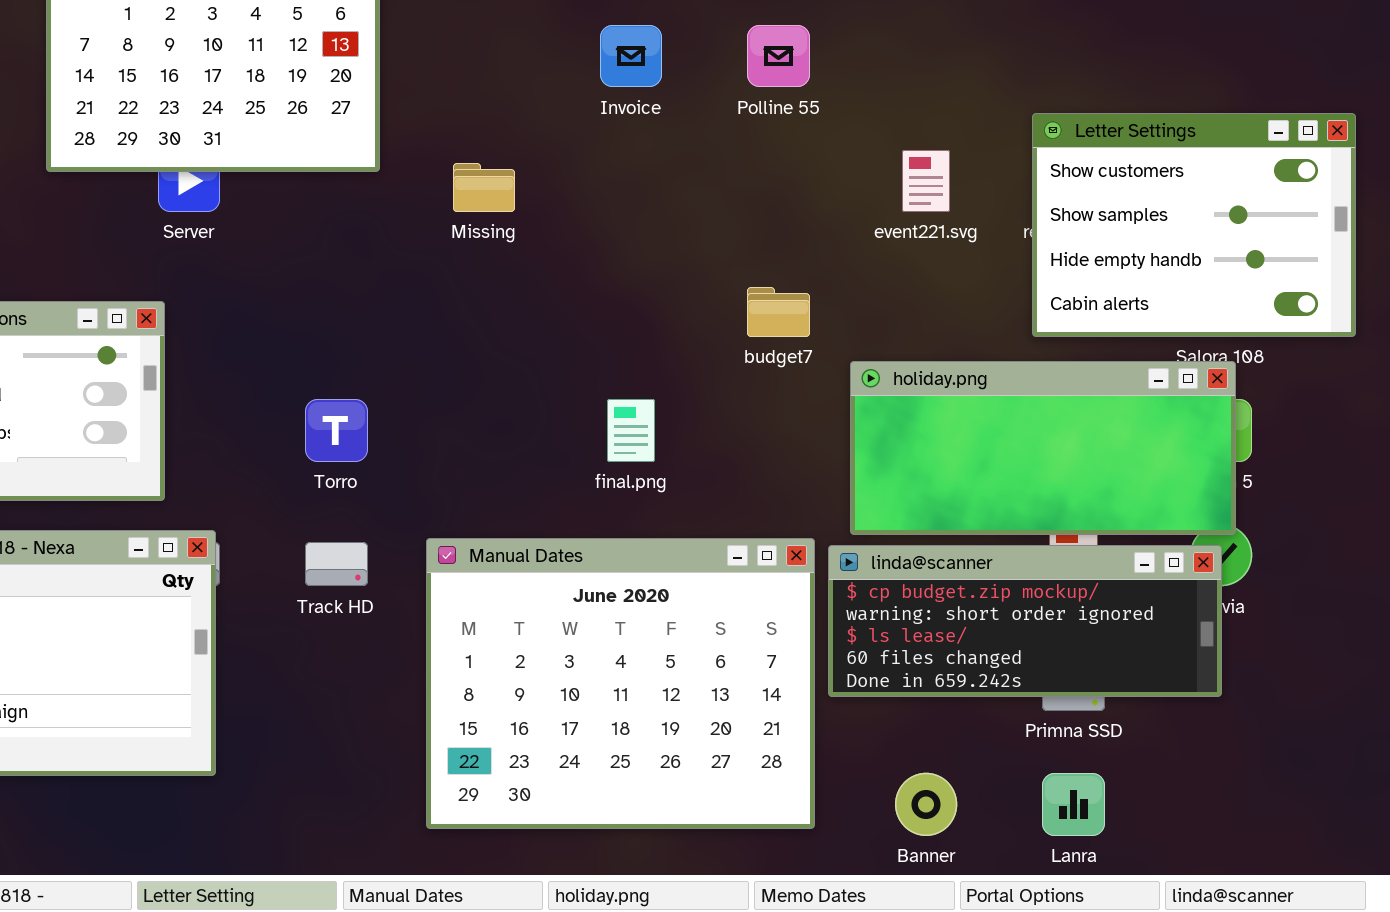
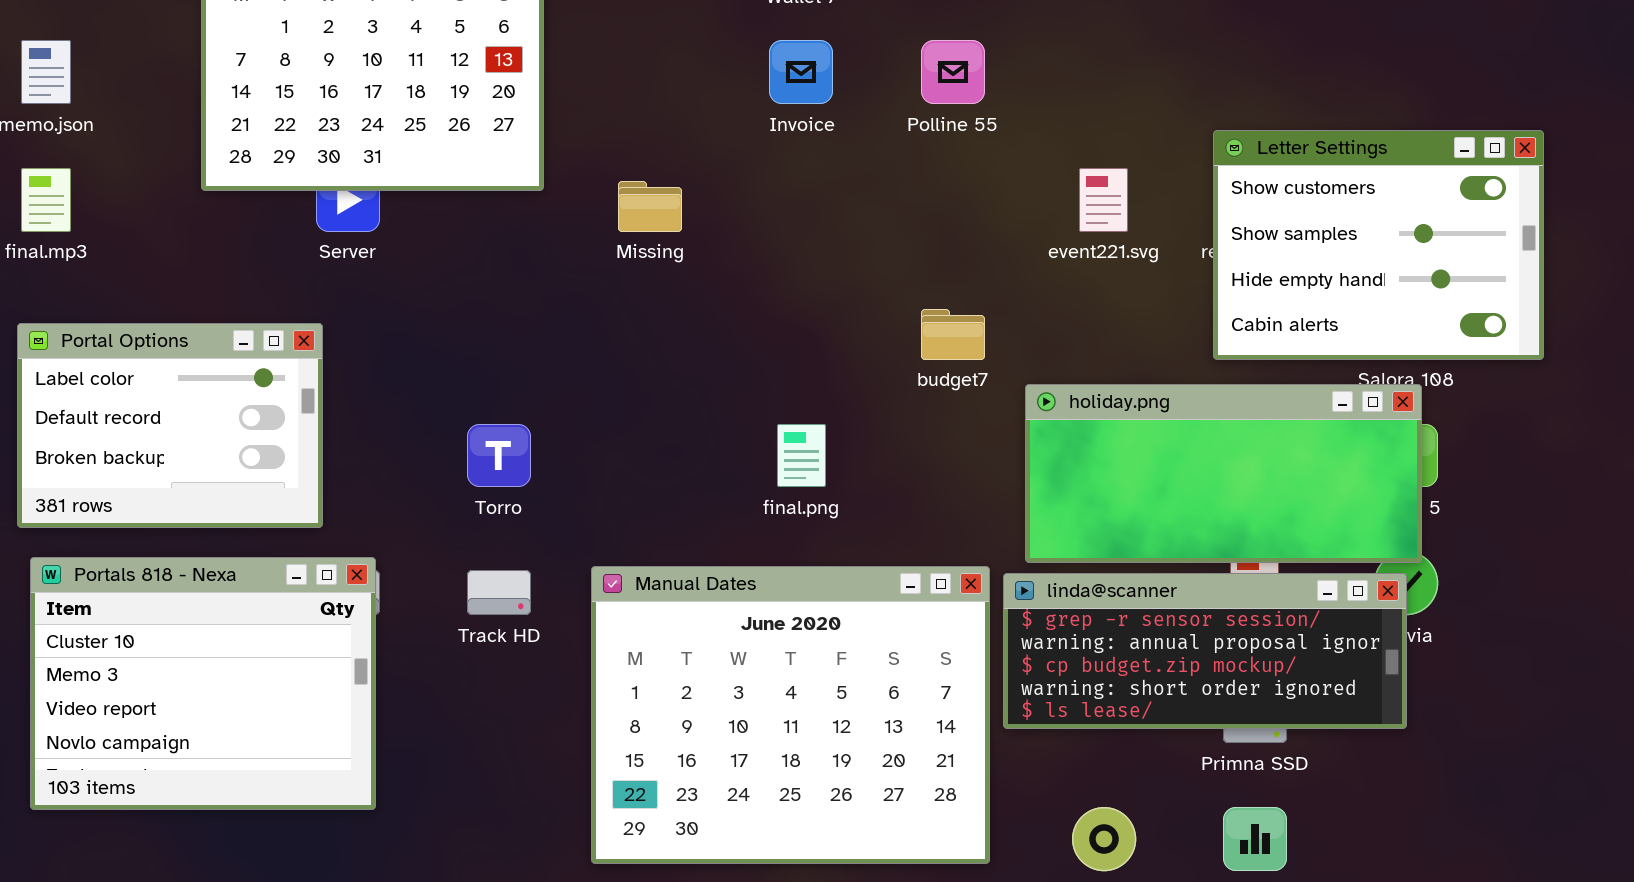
linda@scanner: [828,545,1222,697] -> [1003,573,1407,729], scrolled up 2 rows

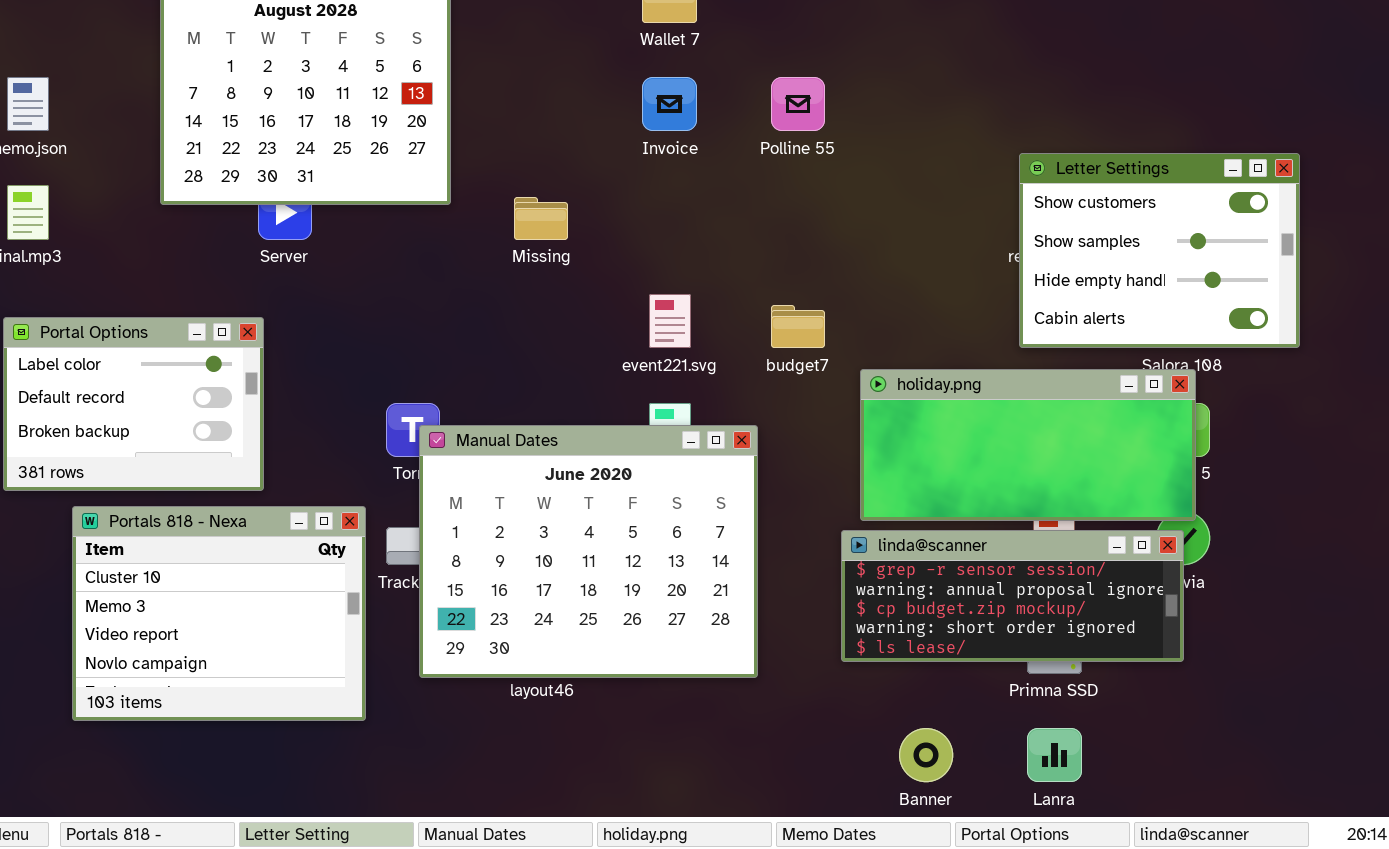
event221.svg: [1079,168,1128,232] -> [649,294,691,348], moved
Portals 818 - Nexa: [30,557,376,810] -> [72,506,366,721], moved
Manual Dates: [591,566,990,864] -> [419,425,758,678], moved

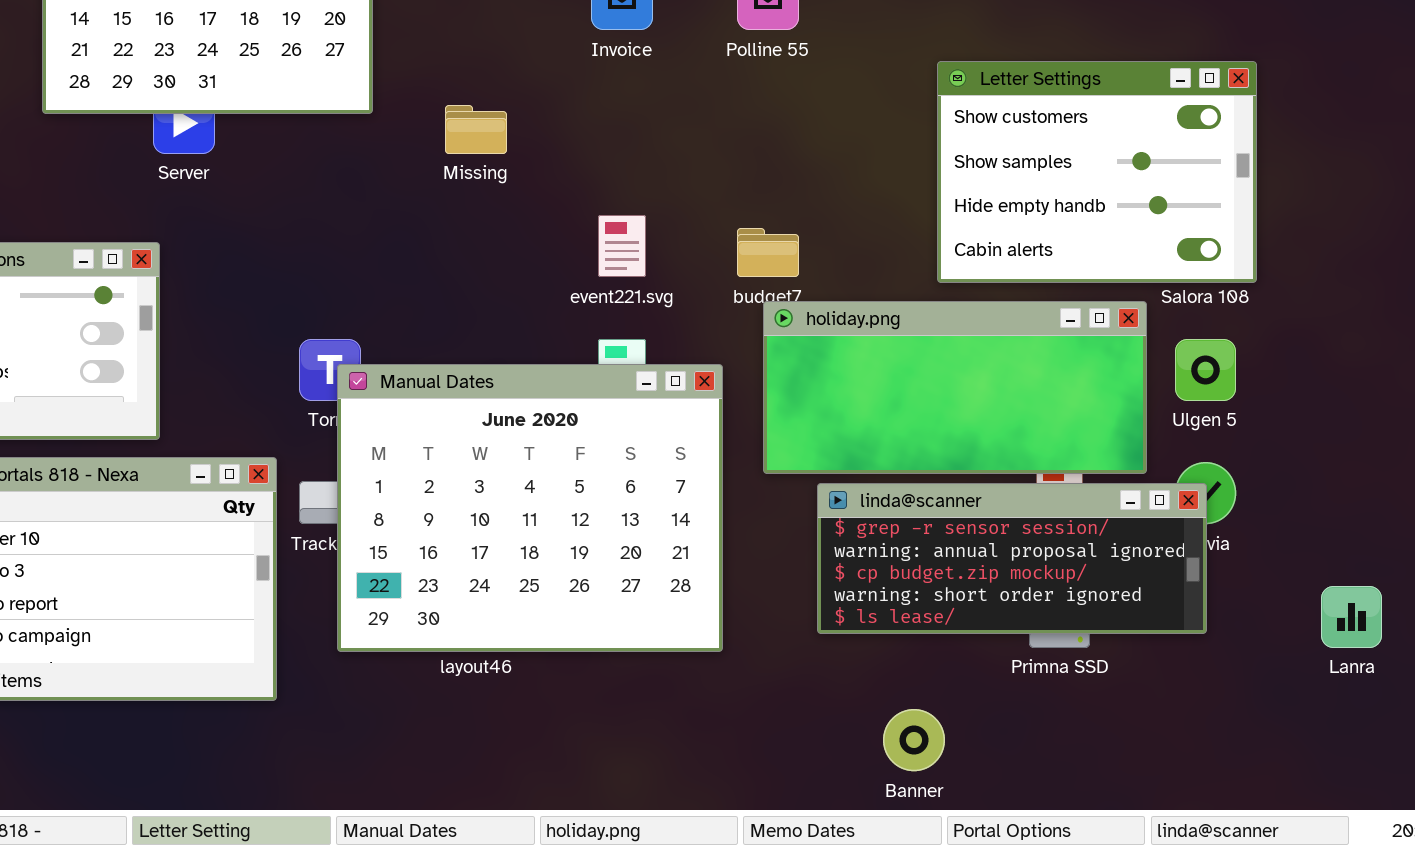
Letter Settings: [1019,153,1300,348] -> [937,61,1257,283], moved
holiday.png: [860,369,1196,521] -> [763,301,1147,474], moved
Lanra: [1027,728,1082,782] -> [1321,586,1382,648], moved

